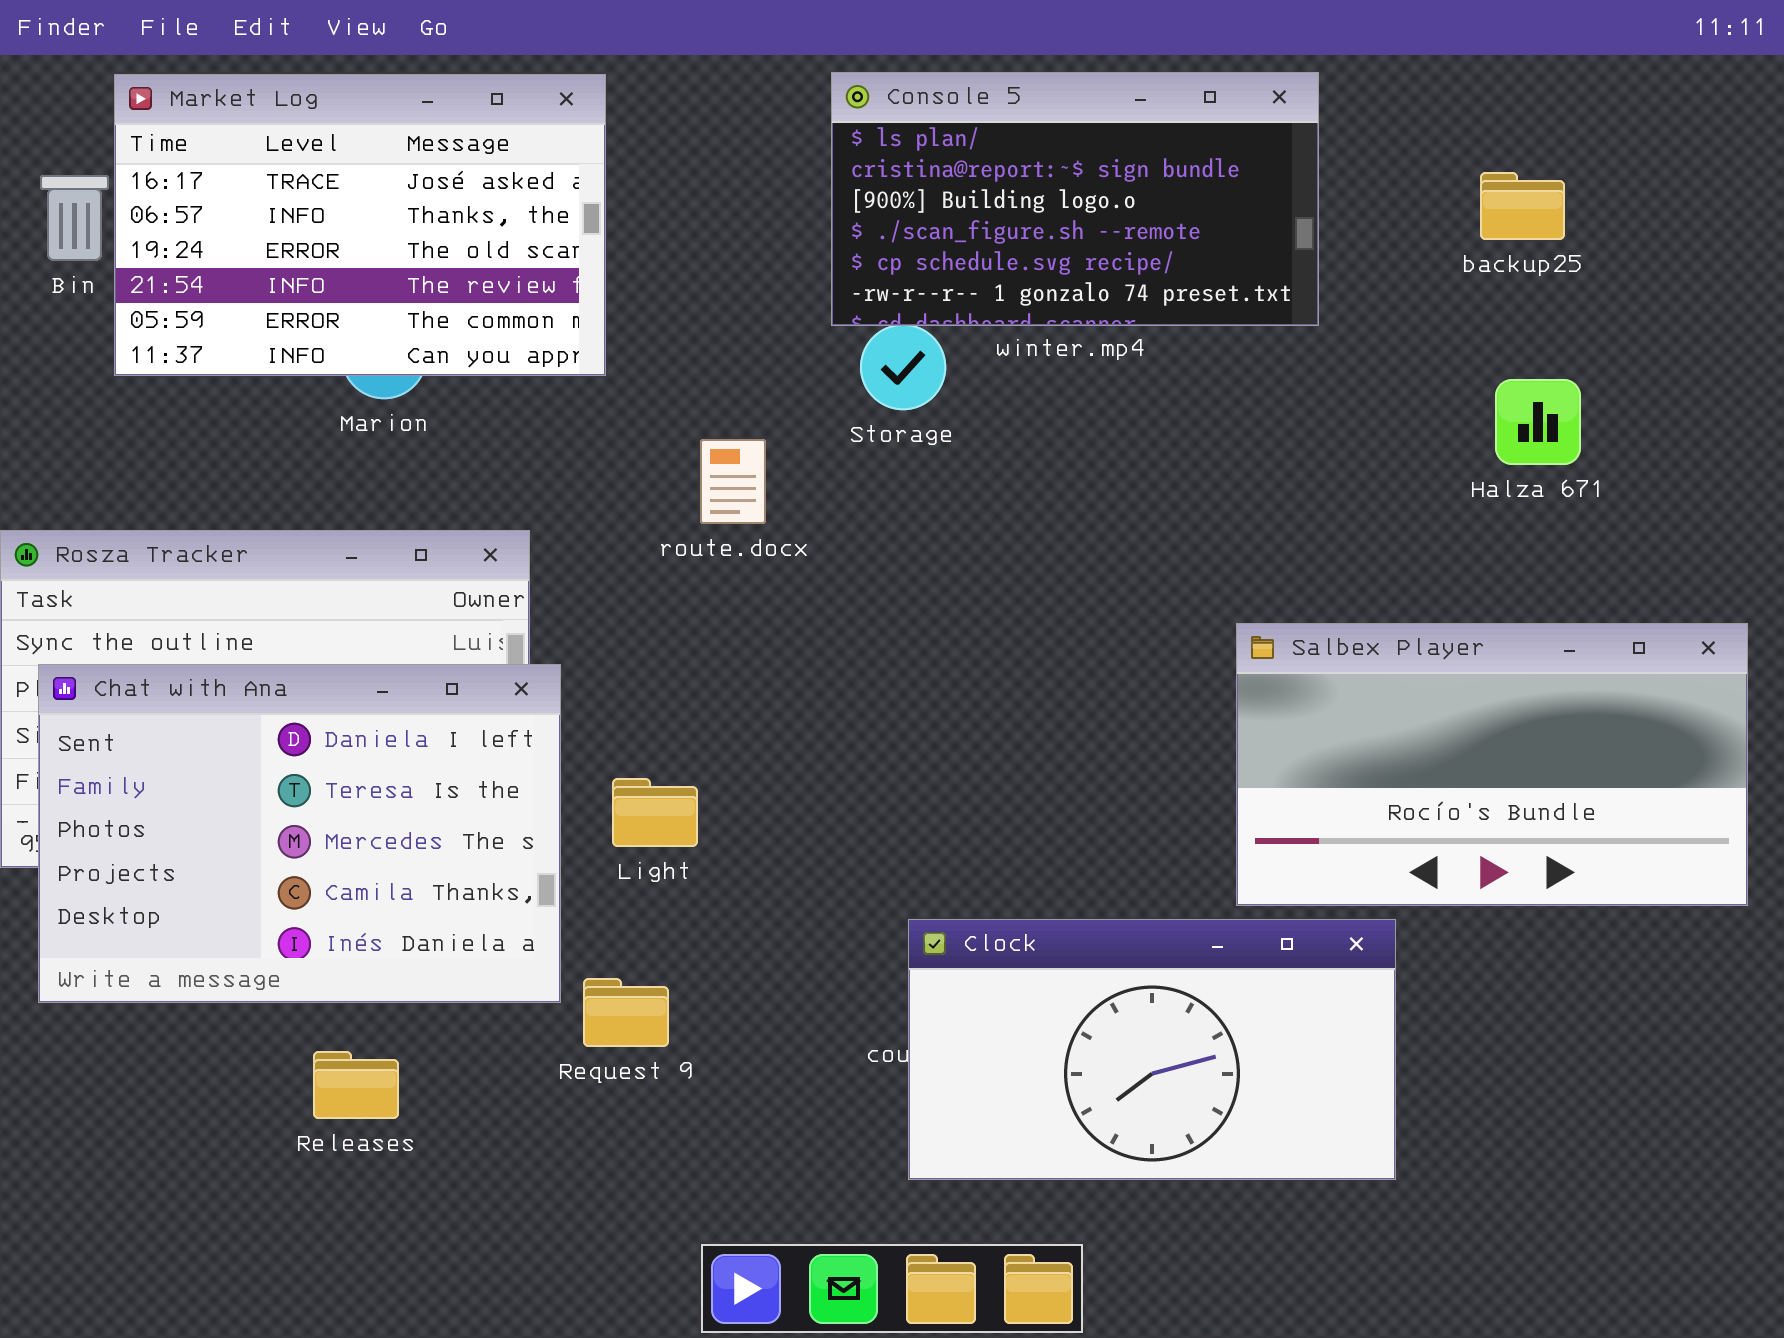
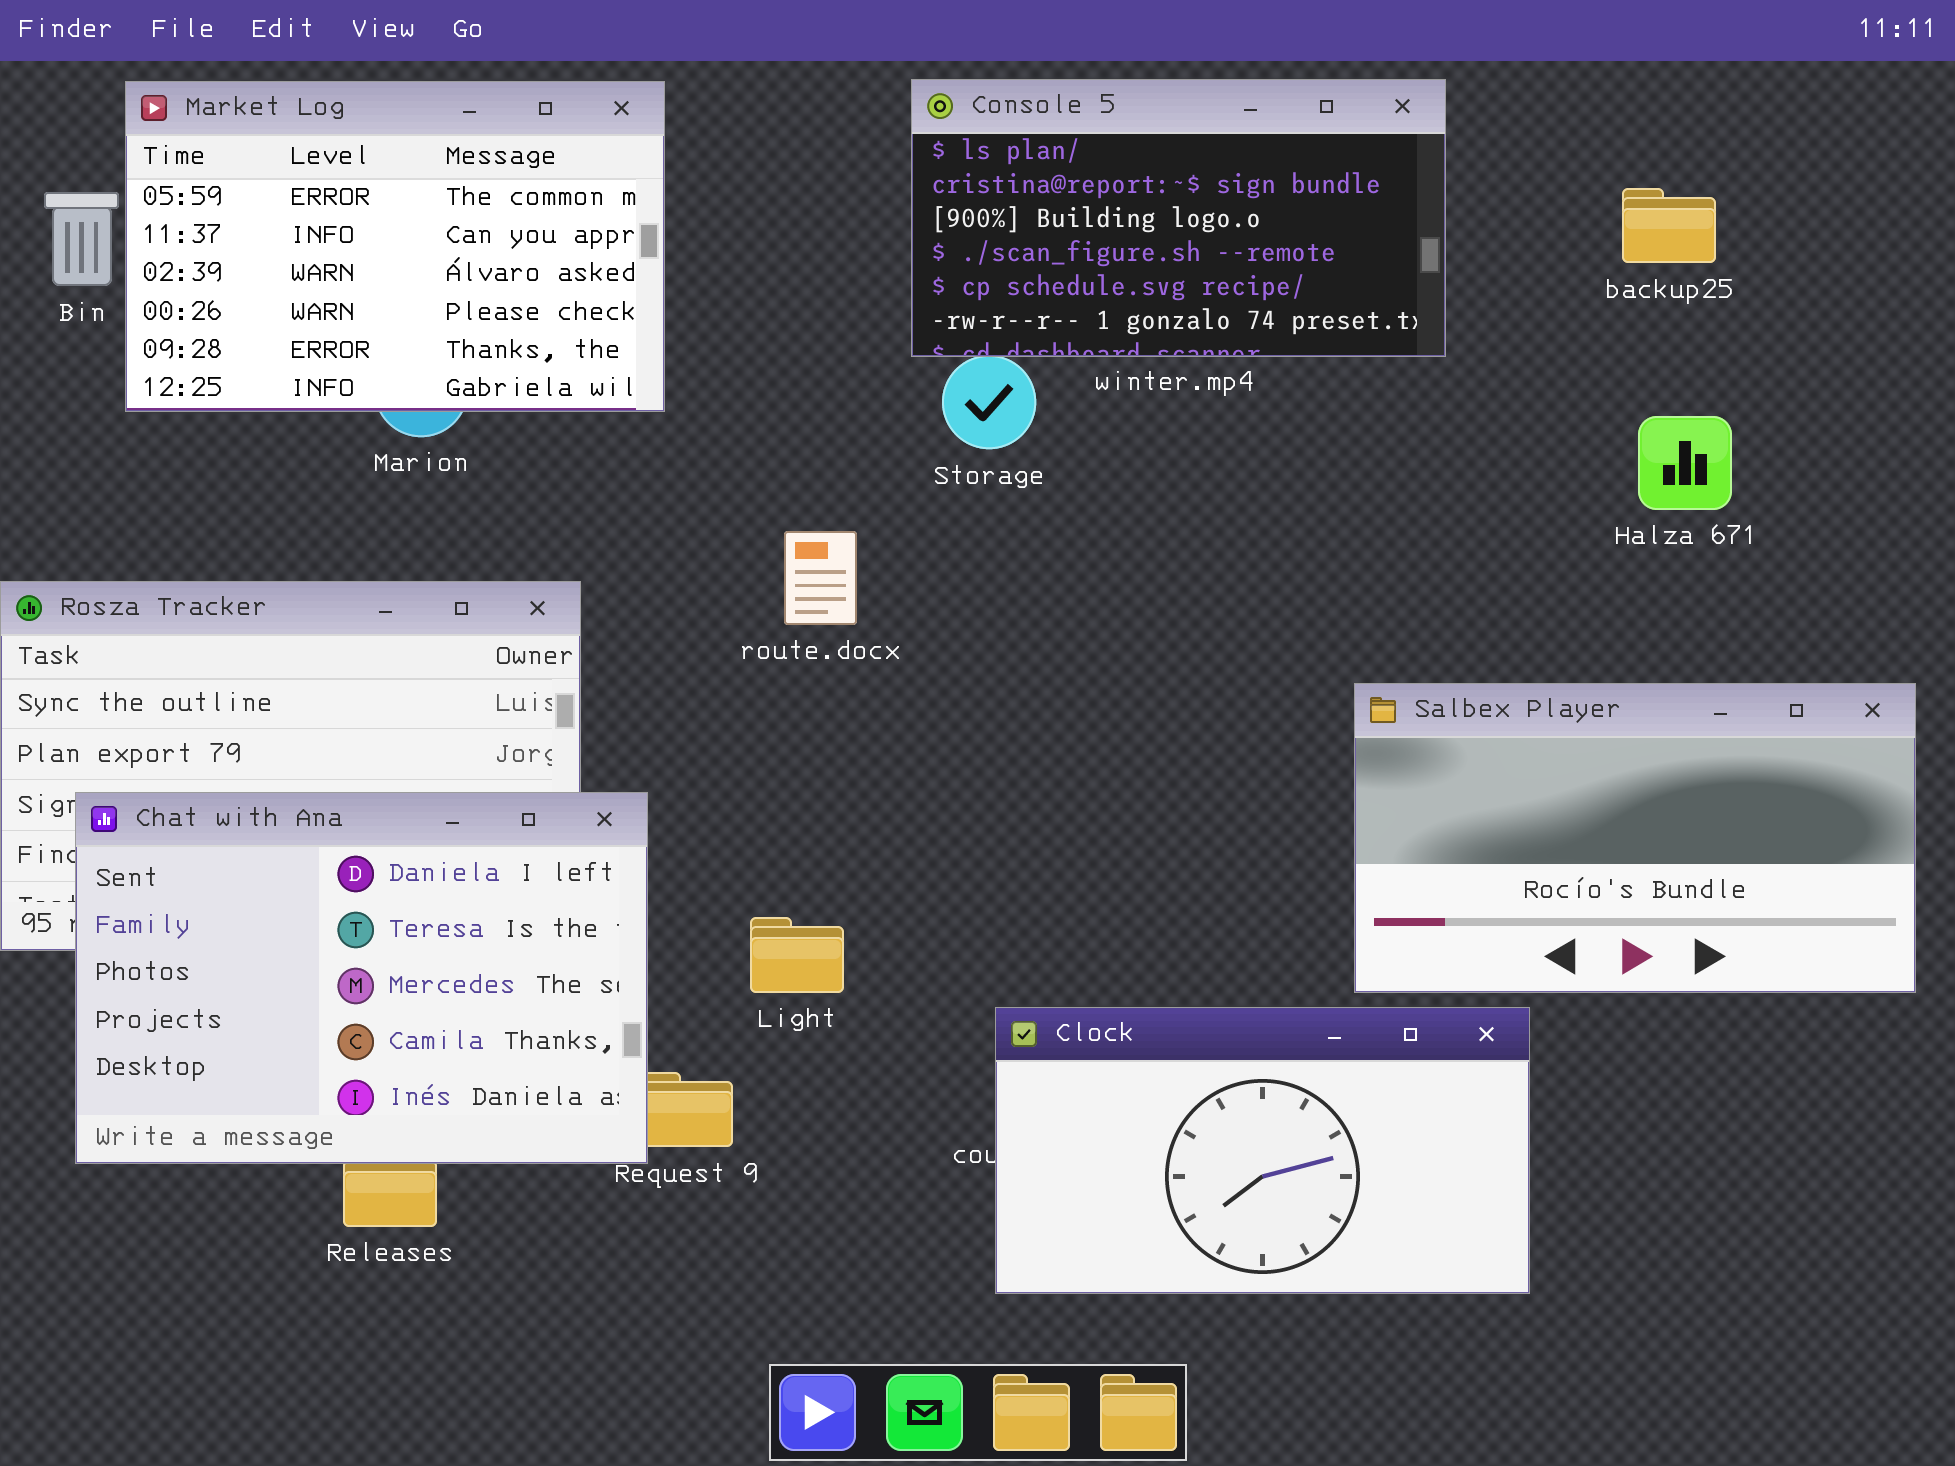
Market Log: [114,74,606,376] -> [125,81,665,412], scrolled down 4 rows
route.docx: [700,439,766,524] -> [784,531,857,625], moved
Chat with Ana: [38,664,561,1003] -> [75,792,648,1164], moved
Light: [612,778,698,847] -> [750,917,844,993], moved

